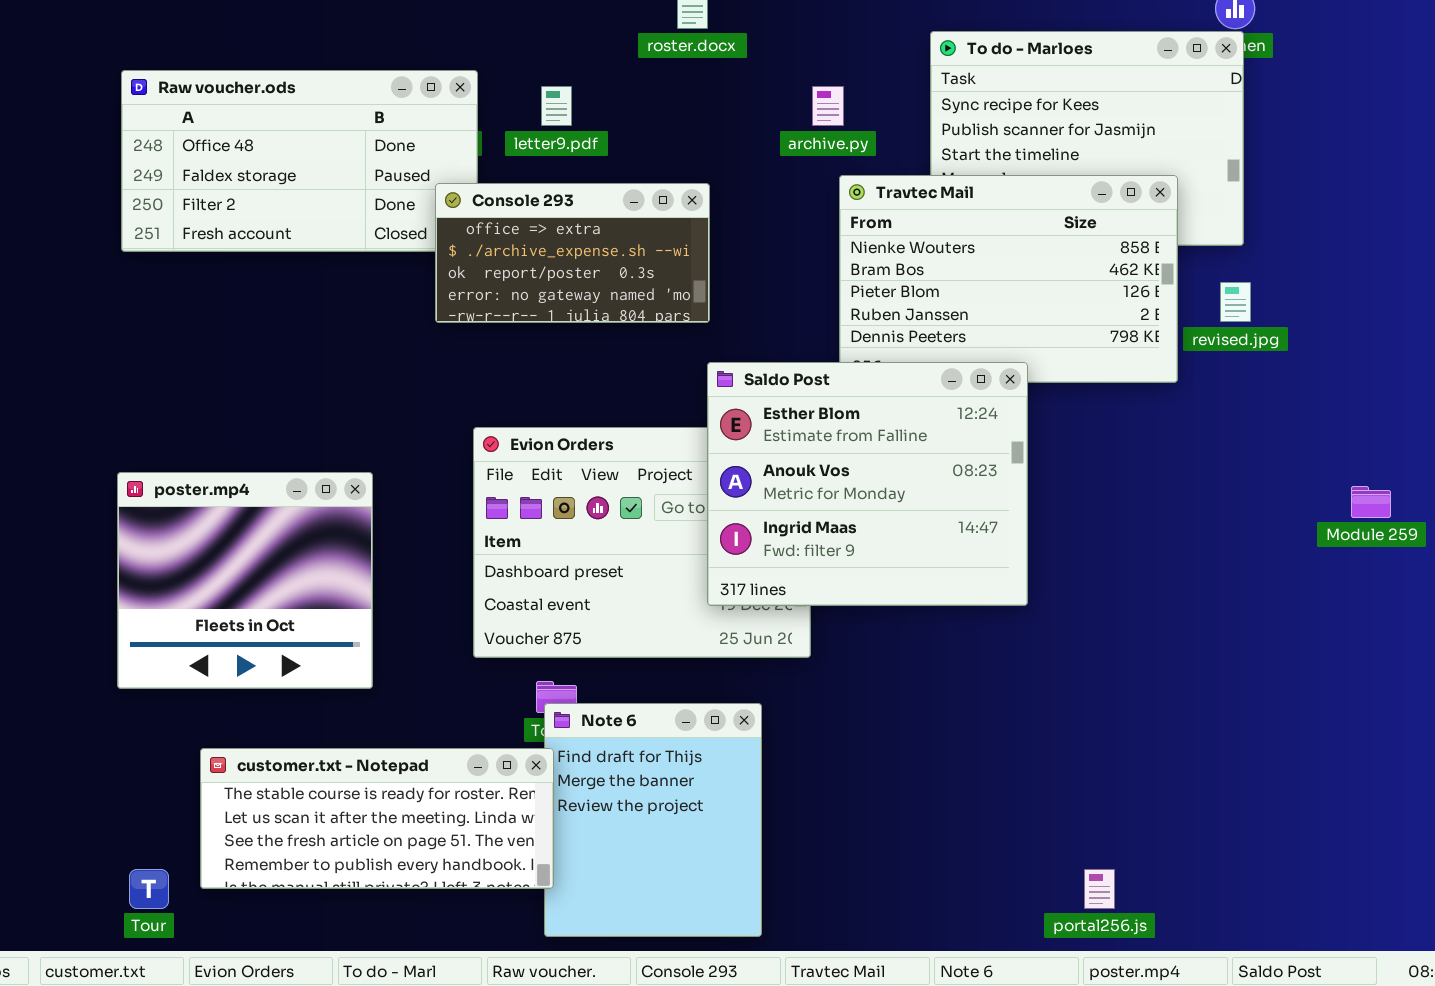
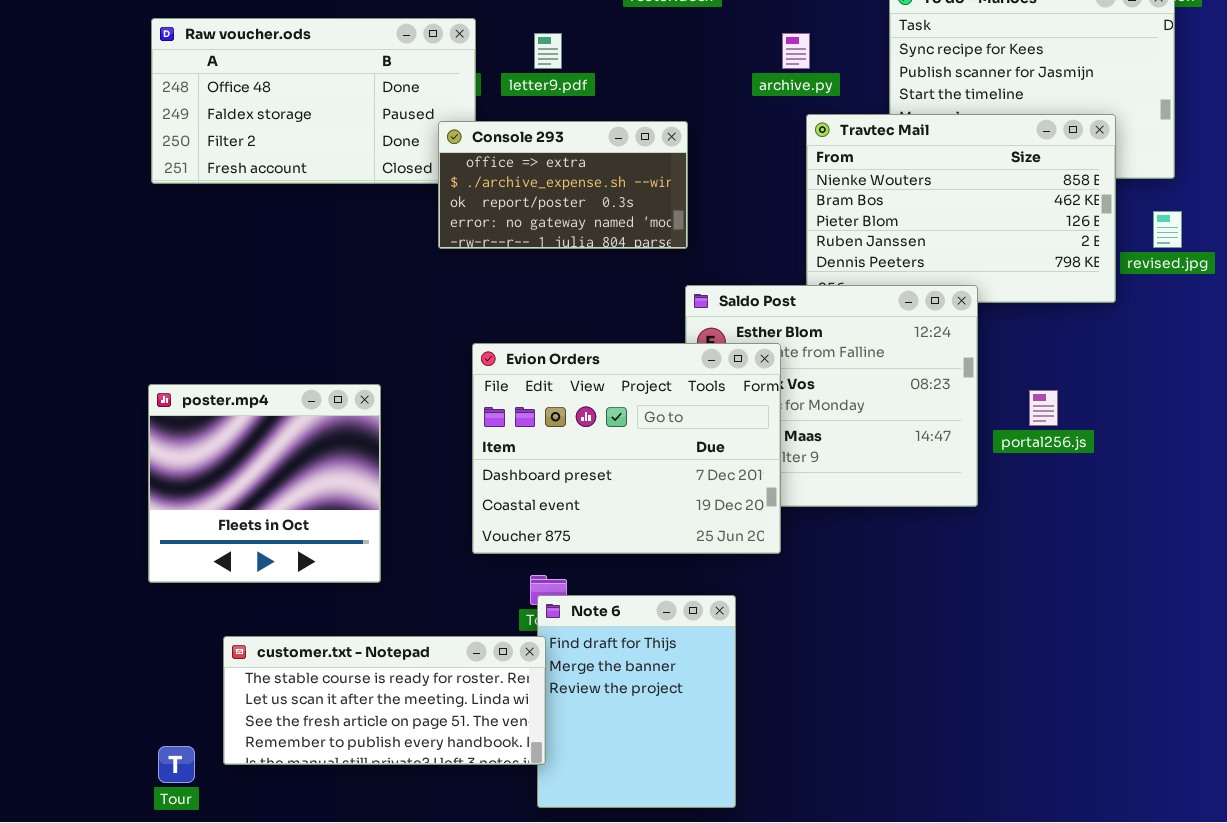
Evion Orders: [473,427,811,658] -> [472,343,781,554], raised
portal256.js: [1084,869,1115,909] -> [1029,390,1058,426], moved

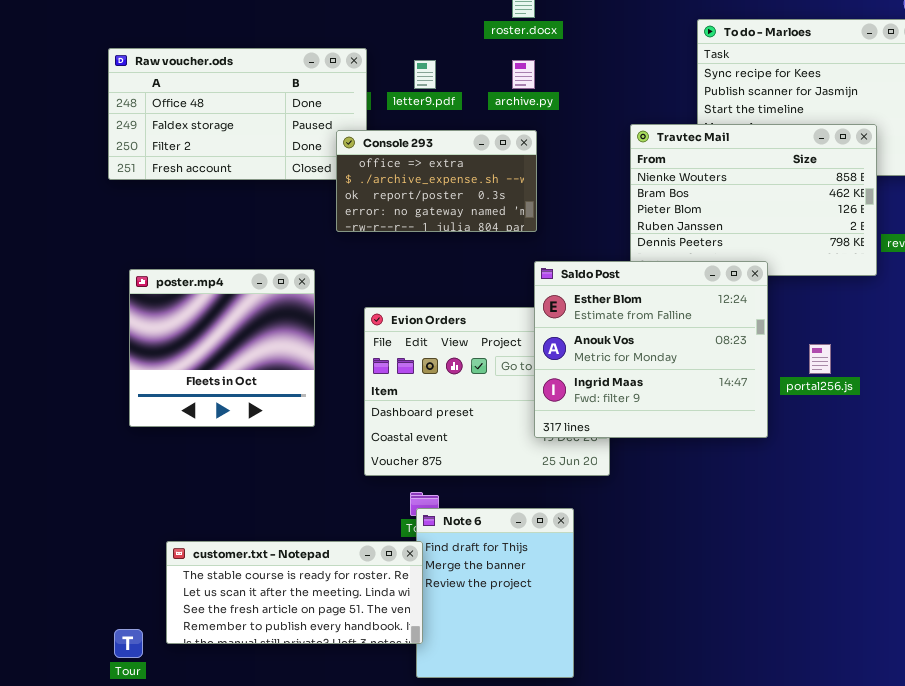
archive.py: [782,33,810,69] -> [512,60,535,89], moved
Saldo Post: [685,285,978,507] -> [534,261,768,438], raised
poster.mp4: [148,384,381,583] -> [129,269,315,427], moved

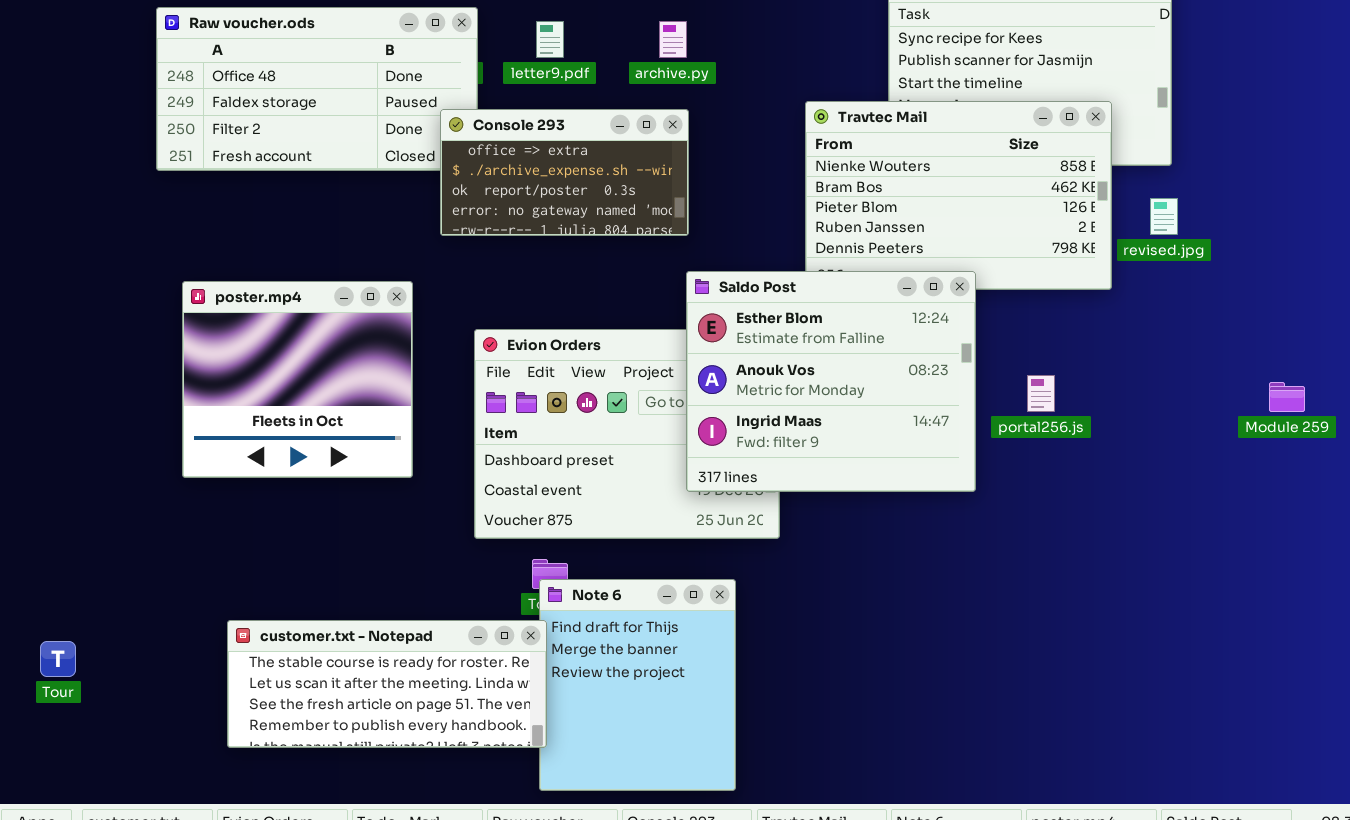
Tour: [114,629,143,658] -> [40,641,76,677], moved

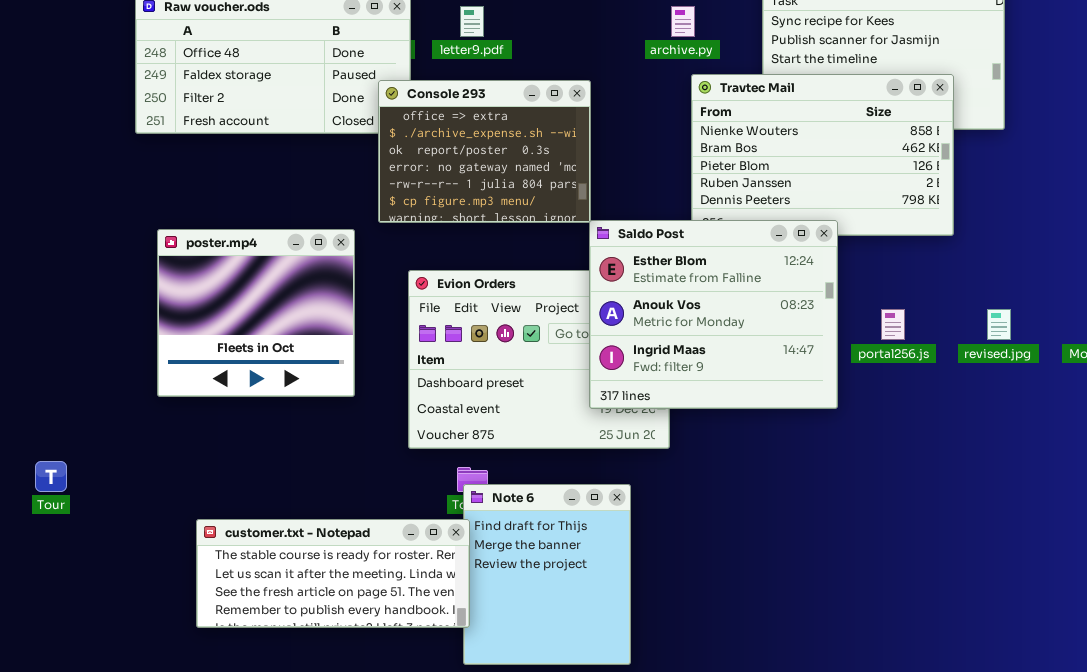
archive.py: [659,21,687,58] -> [671,6,695,37], moved
Console 293: [440,109,689,236] -> [378,80,591,223], resized
revised.jpg: [1150,198,1178,235] -> [987,309,1011,340], moved
Tour: [40,641,76,677] -> [35,461,67,492], moved

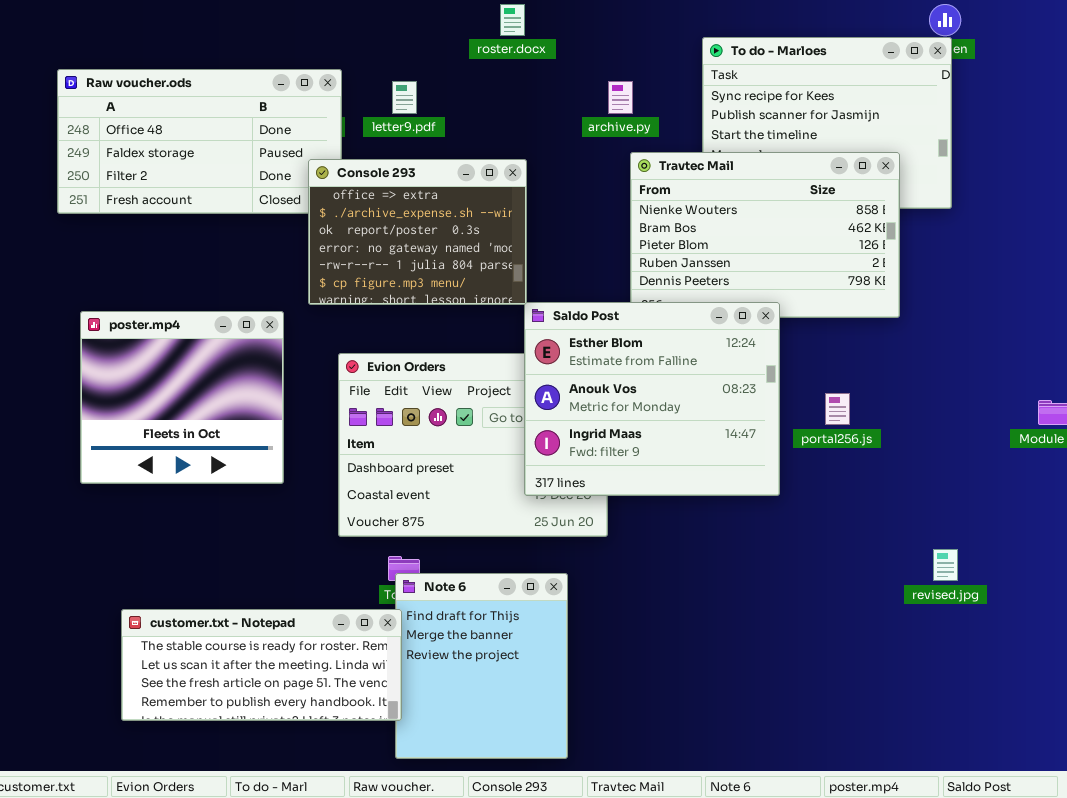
revised.jpg: [987,309,1011,340] -> [933,549,958,581], moved

